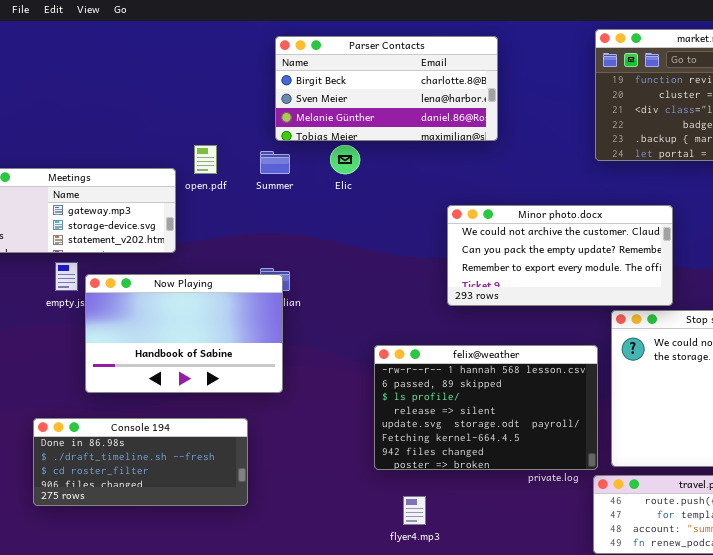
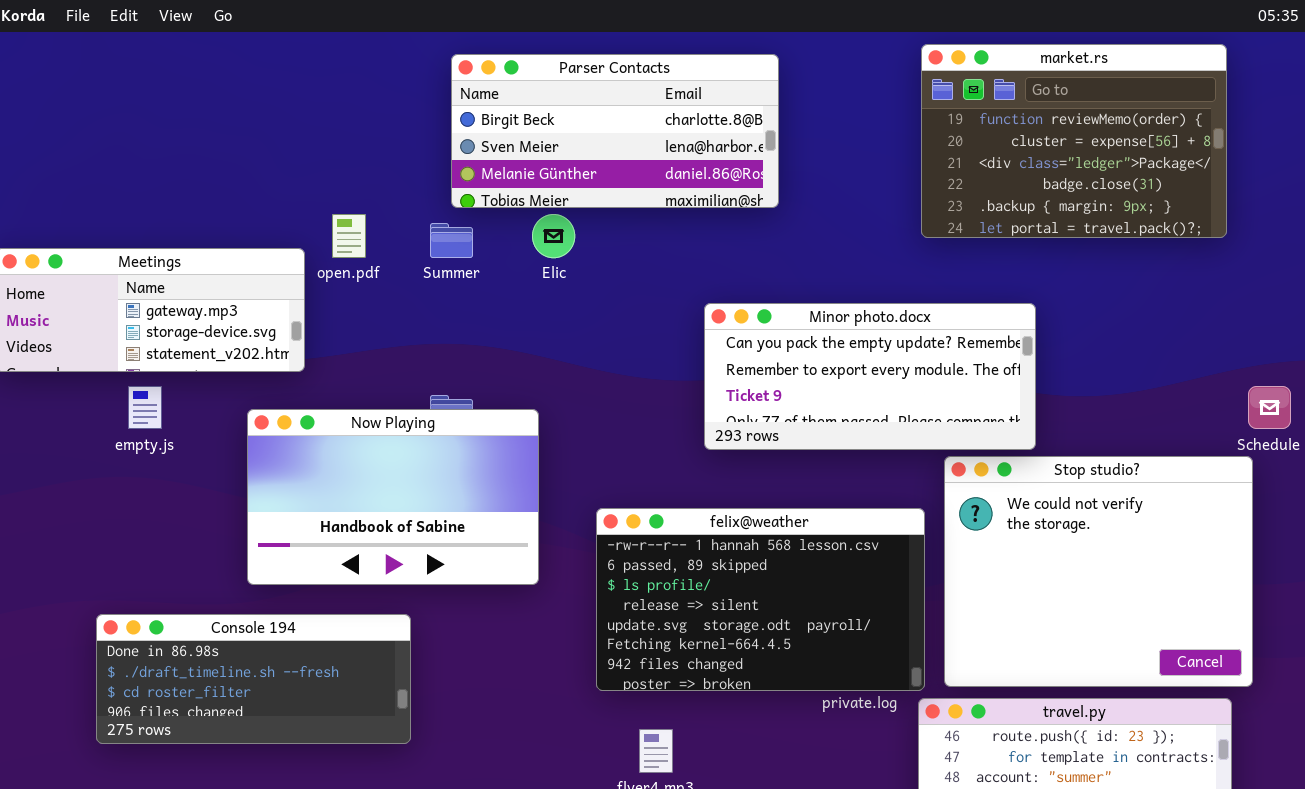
Minor photo.docx: [447,205,673,306] -> [704,303,1036,450], scrolled down 1 row
Now Playing: [85,274,283,393] -> [247,409,539,585], moved

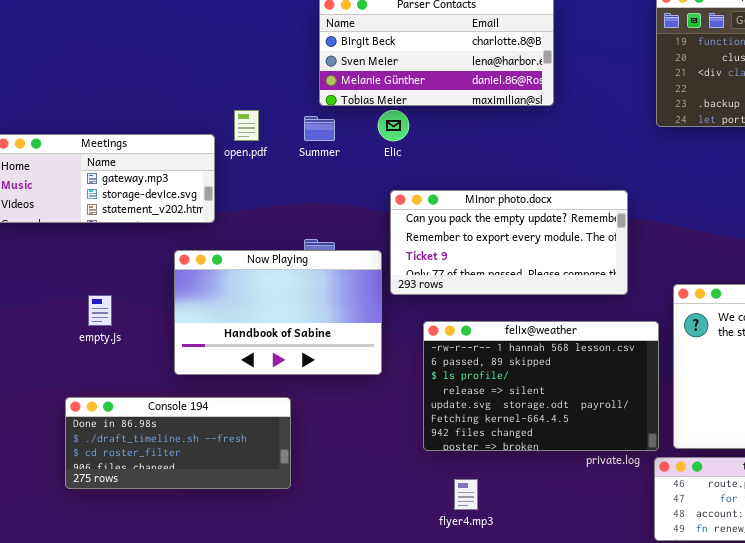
Minor photo.docx: [704,303,1036,450] -> [390,190,628,295], moved
empty.js: [128,386,162,429] -> [88,295,112,326], moved

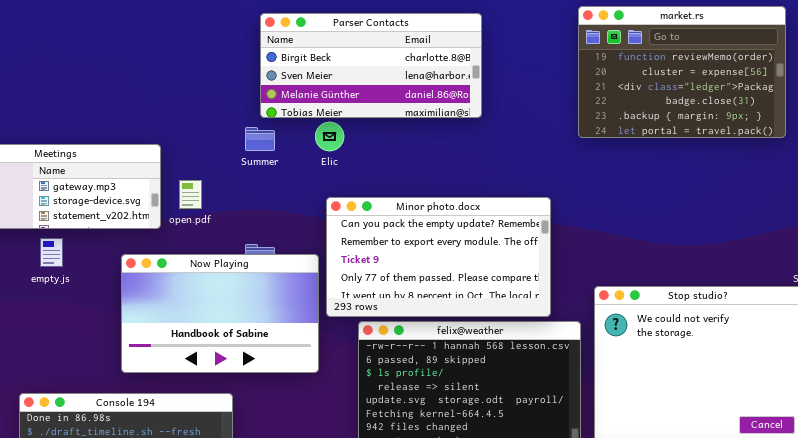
open.pdf: [234,110,259,141] -> [179,180,202,209], moved
Minor photo.docx: [390,190,628,295] -> [326,197,551,317], resized
empty.js: [88,295,112,326] -> [40,238,63,267], moved

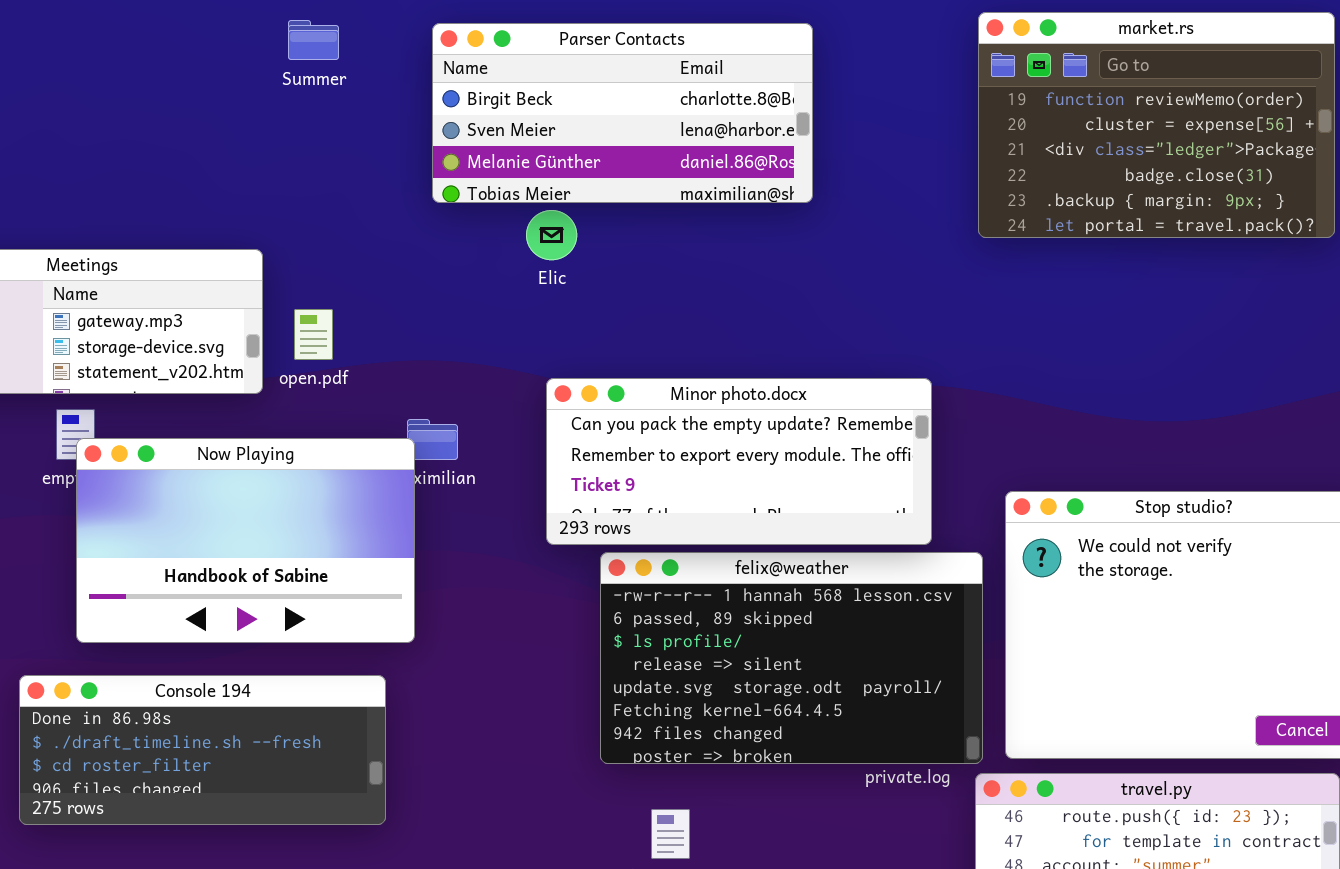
Summer: [245,127,275,151] -> [288,20,339,60], moved
Minor photo.docx: [326,197,551,317] -> [546,378,932,545], resized
Now Playing: [121,254,319,373] -> [76,438,415,643], moved

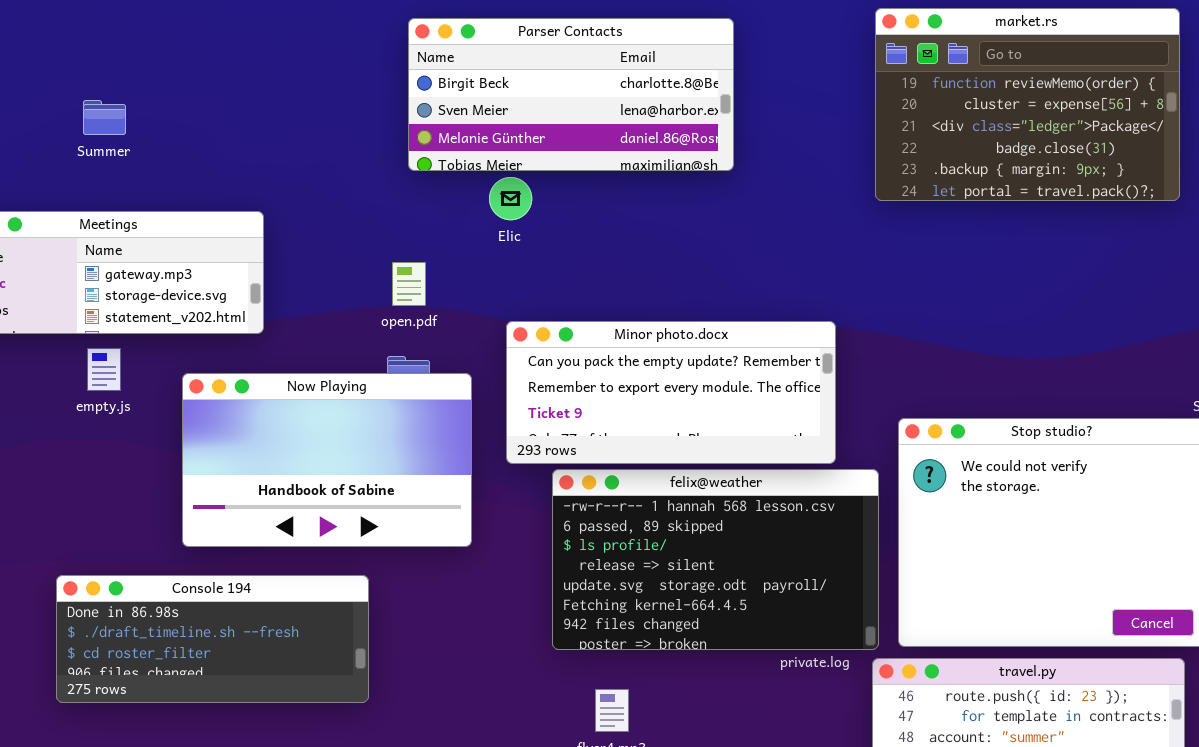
Summer: [288,20,339,60] -> [83,100,126,135], moved
open.pdf: [294,309,333,360] -> [392,262,426,306], moved
Now Playing: [76,438,415,643] -> [182,373,472,547], moved

